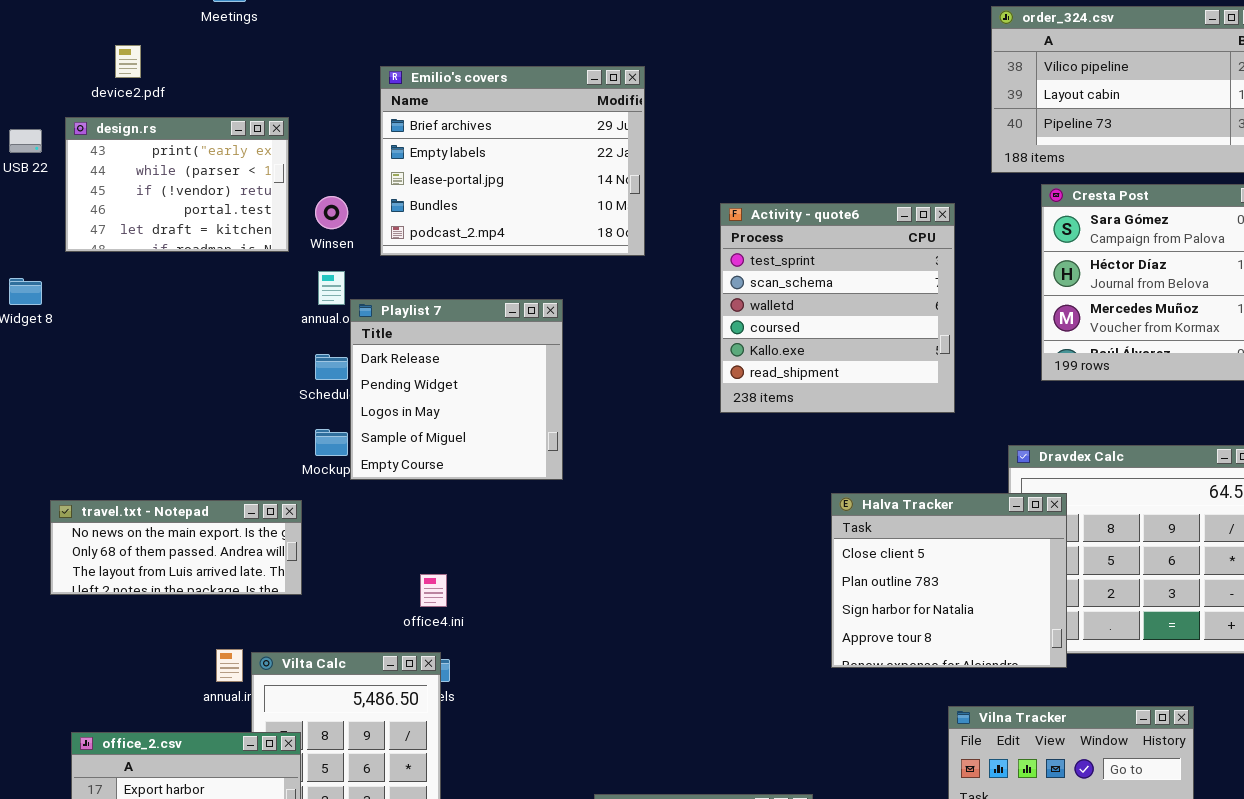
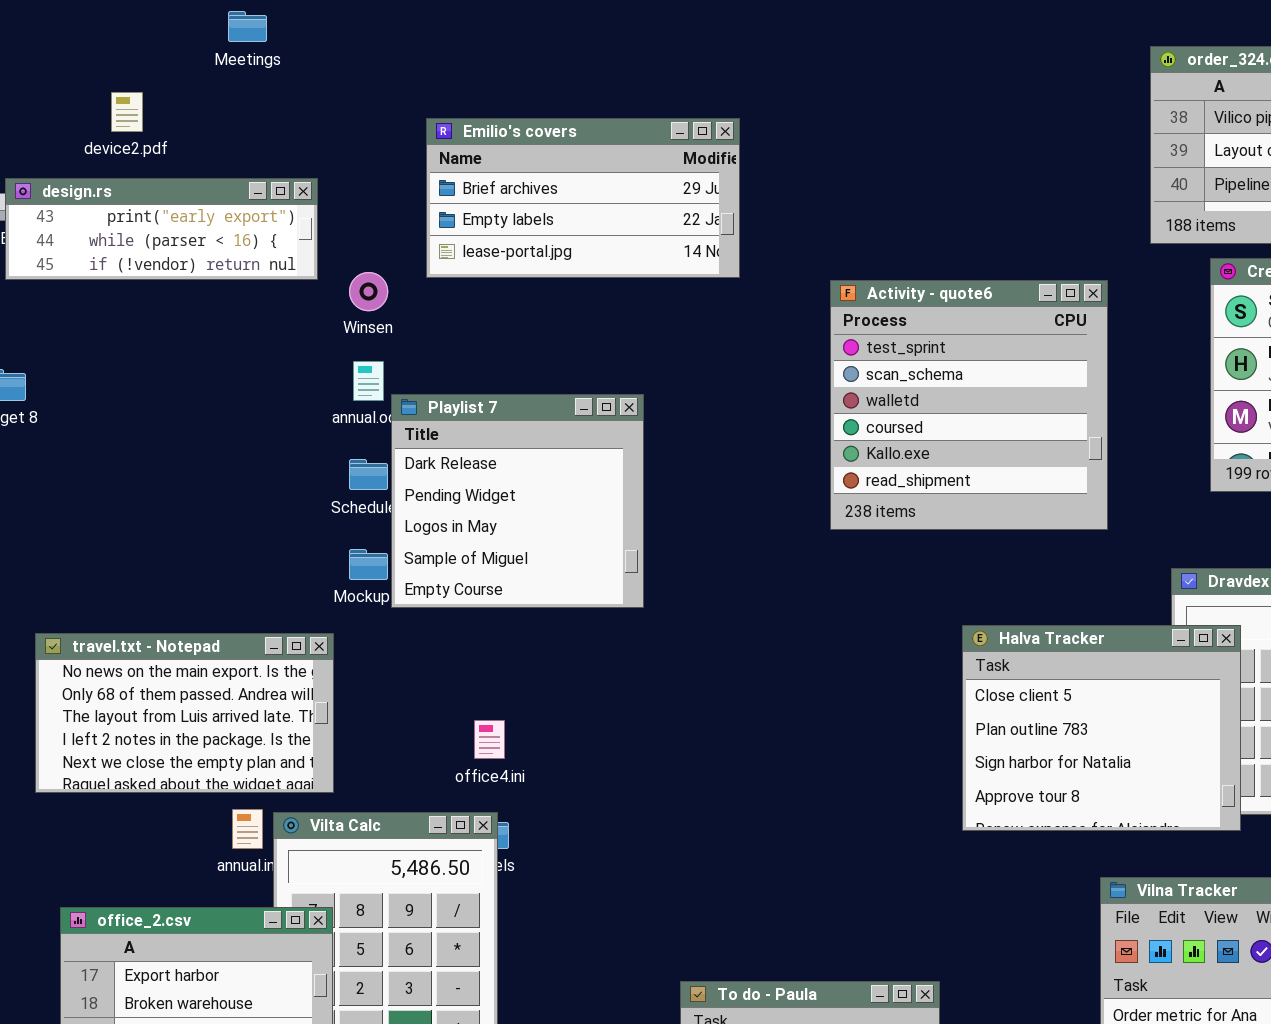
Emilio's covers: [380,66,645,256] -> [426,118,740,278], resized
design.rs: [65,117,289,252] -> [5,178,318,280], resized
travel.txt - Notepad: [50,500,302,595] -> [35,633,334,793], resized

